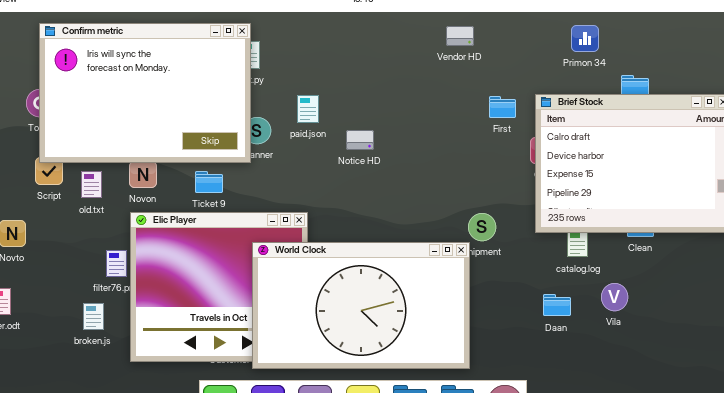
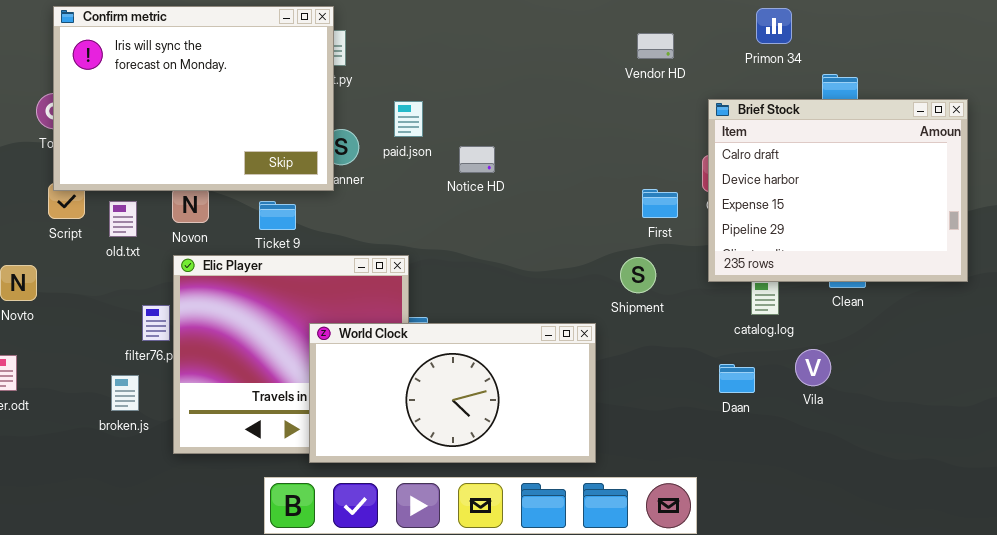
Vendor HD: [446,26,474,46] -> [637,33,674,59], moved
First: [489,96,516,118] -> [642,189,678,218], moved
World Clock: [252,242,470,369] -> [309,323,596,463], moved, resized

